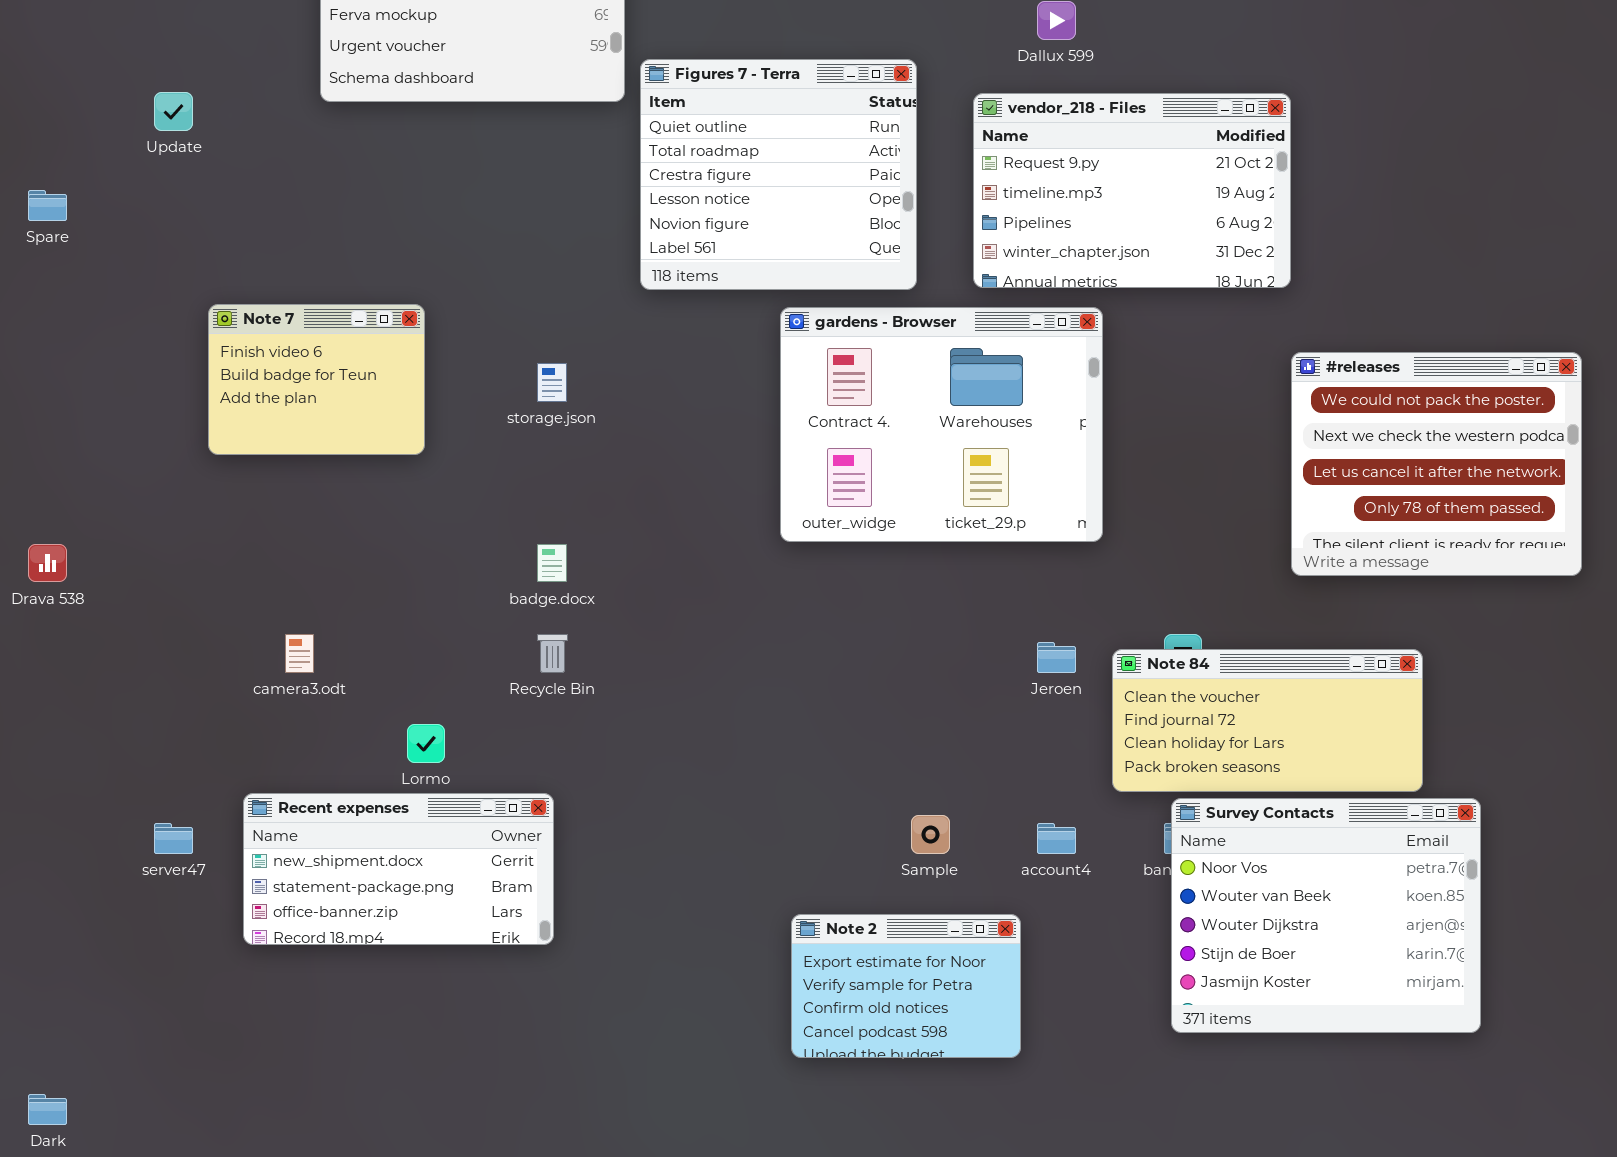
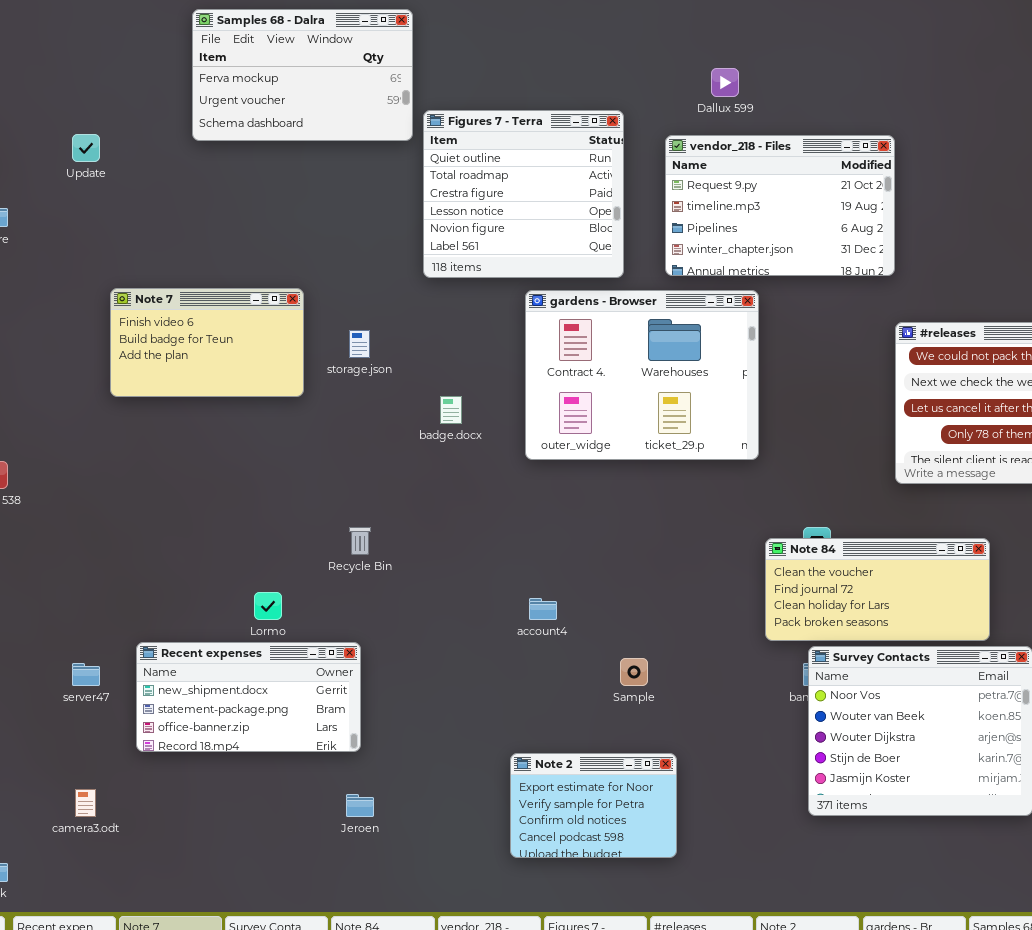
Note 7: [208,304,425,455] -> [110,288,304,397], resized
badge.docx: [537,544,567,582] -> [440,396,462,424], moved
camera3.odt: [285,634,314,673] -> [75,789,96,817], moved
Jeroen: [1037,642,1076,673] -> [346,794,374,817], moved
account4: [1037,823,1076,854] -> [529,598,557,620], moved
Note 2: [791,914,1021,1058] -> [510,753,677,858], moved

